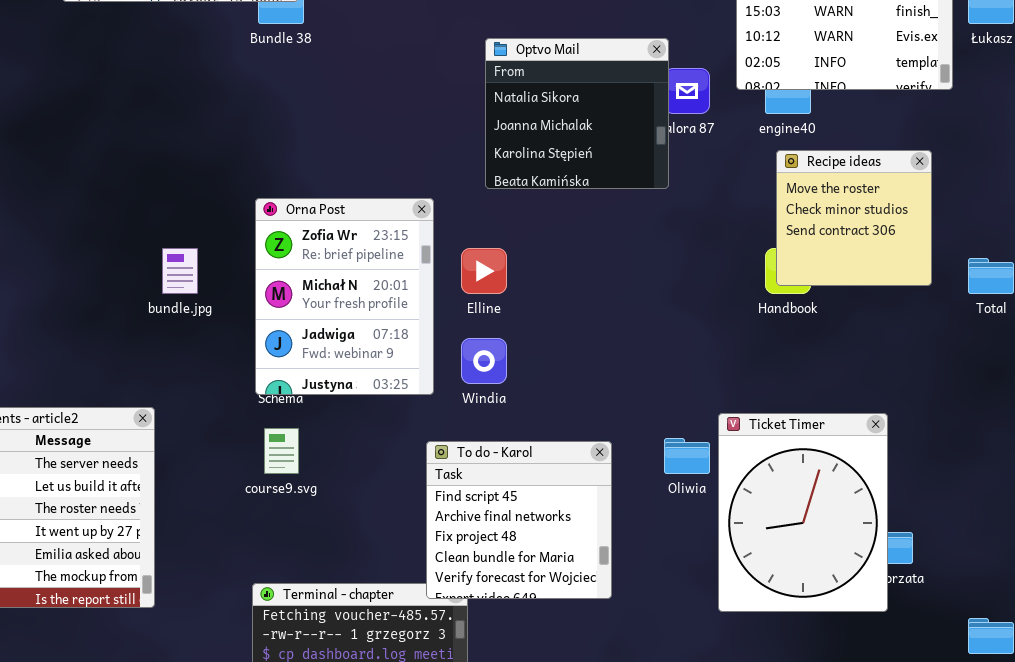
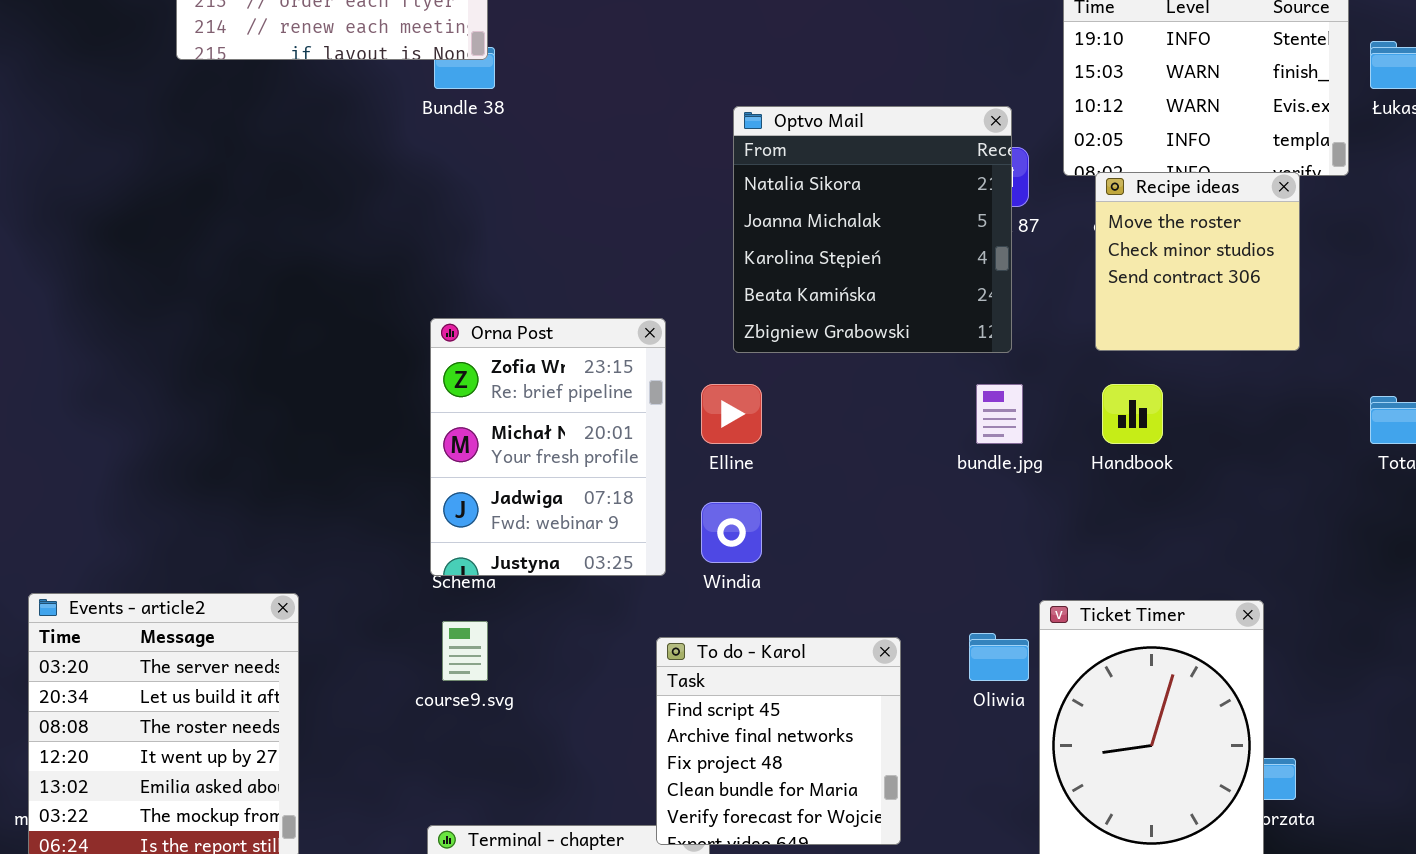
Optvo Mail: [485,38,669,189] -> [733,106,1012,353], resized
Recipe ideas: [776,150,932,286] -> [1095,172,1300,351], moved
bundle.jpg: [162,248,198,294] -> [976,384,1023,444], moved

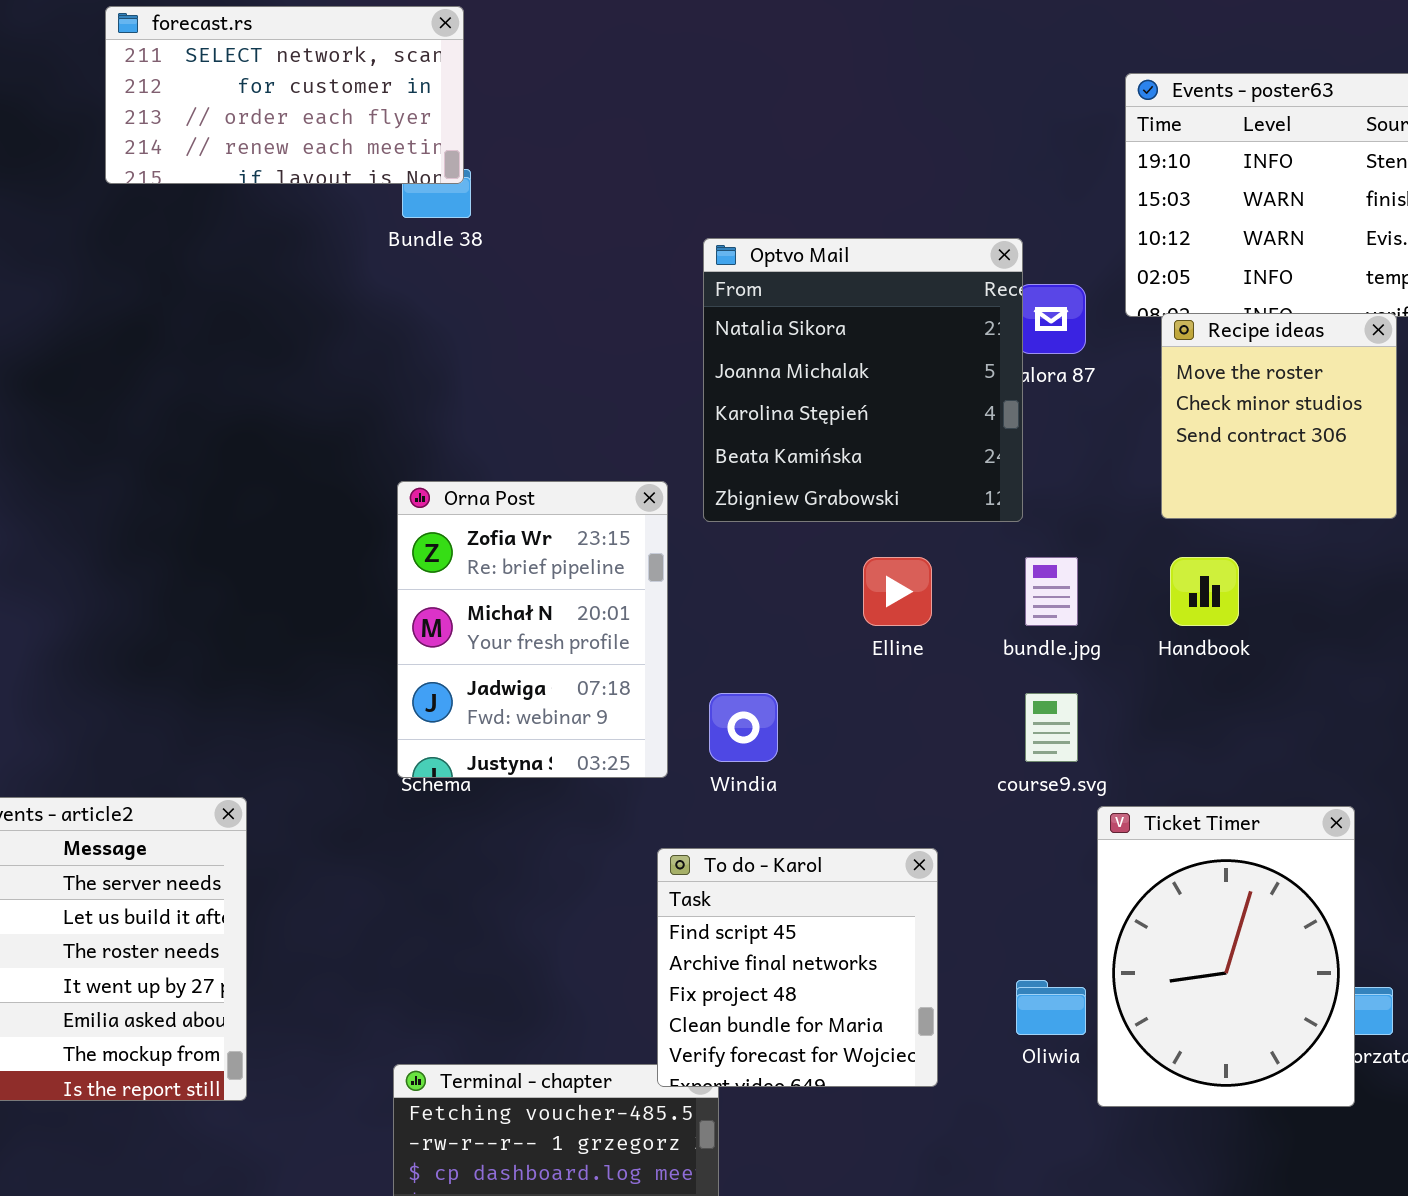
Optvo Mail: [733,106,1012,353] -> [703,238,1023,522], moved
Elline: [701,384,762,444] -> [863,557,932,626], moved
course9.svg: [442,621,488,681] -> [1025,693,1078,762], moved
Oliwia: [969,633,1029,681] -> [1016,980,1086,1035], moved

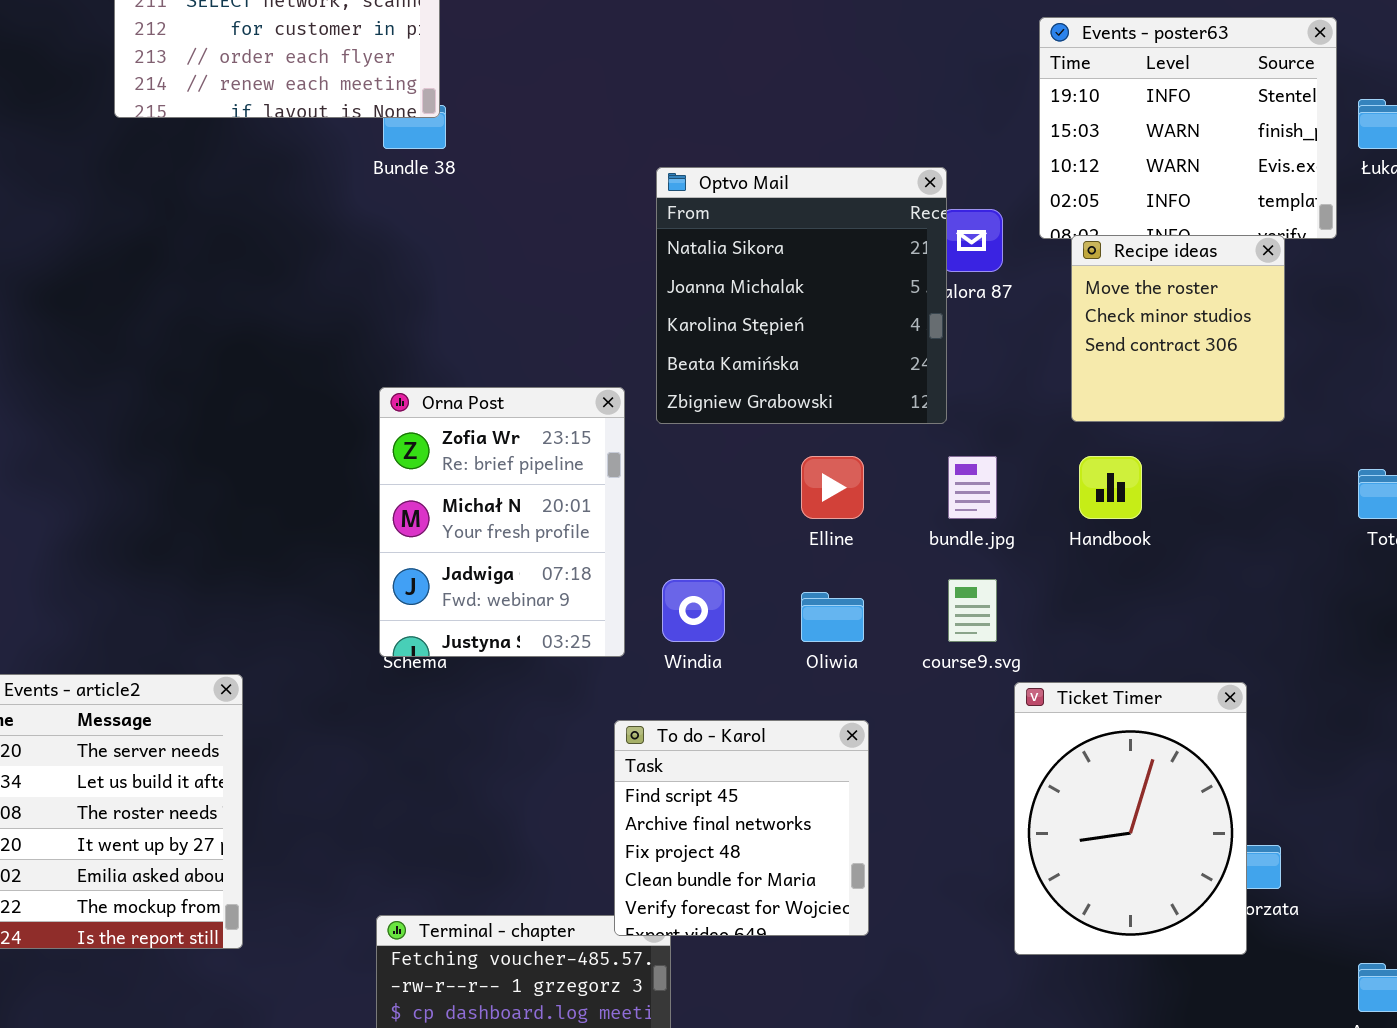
Oliwia: [1016,980,1086,1035] -> [801,592,864,642], moved

